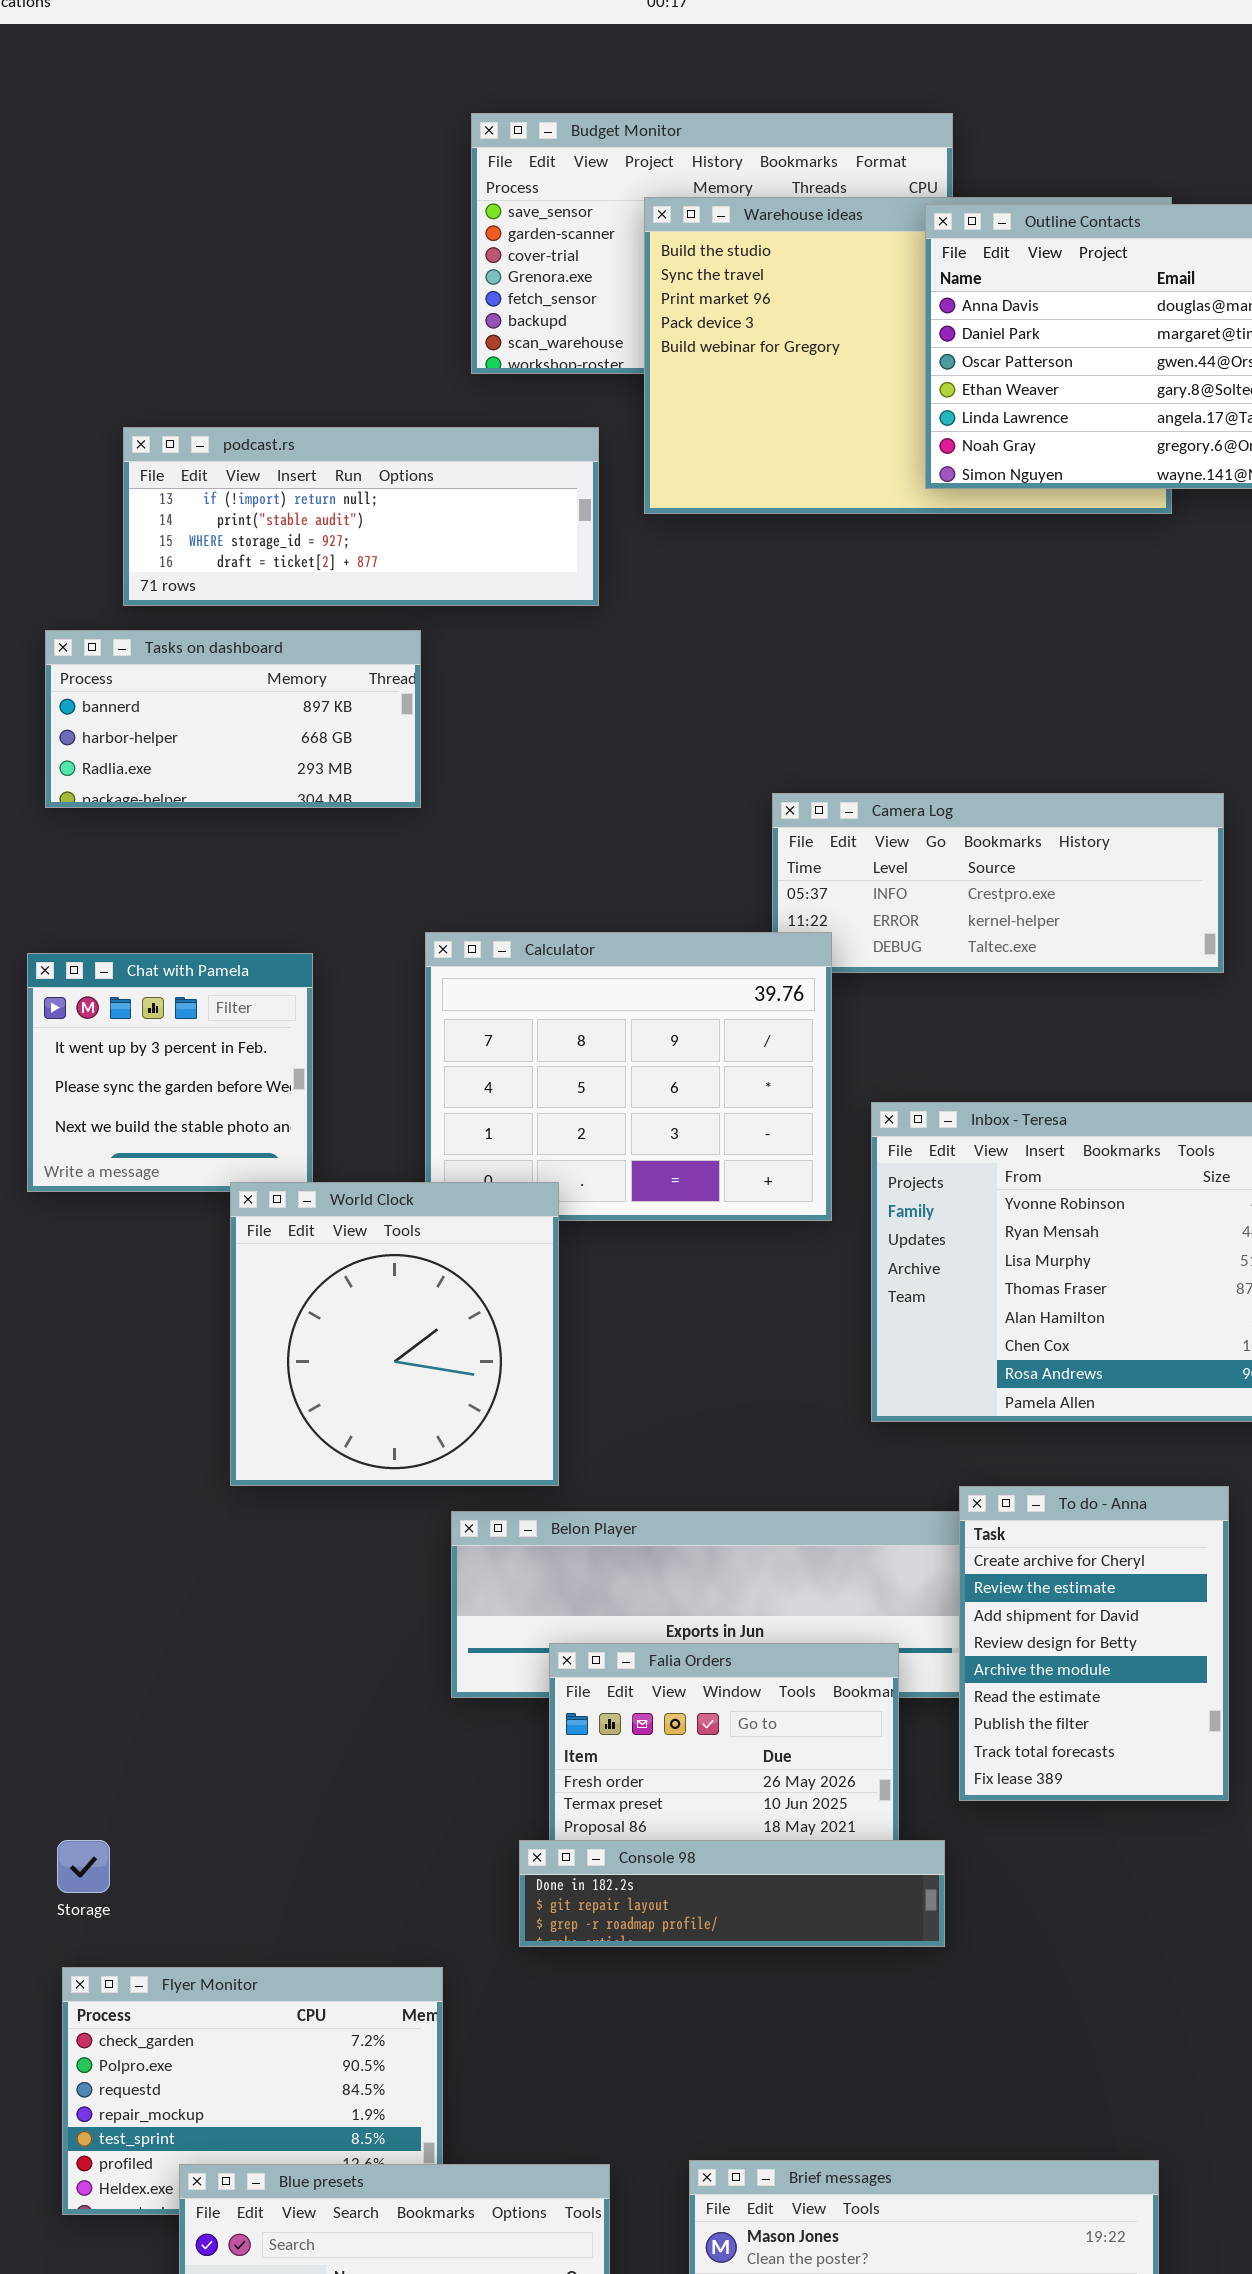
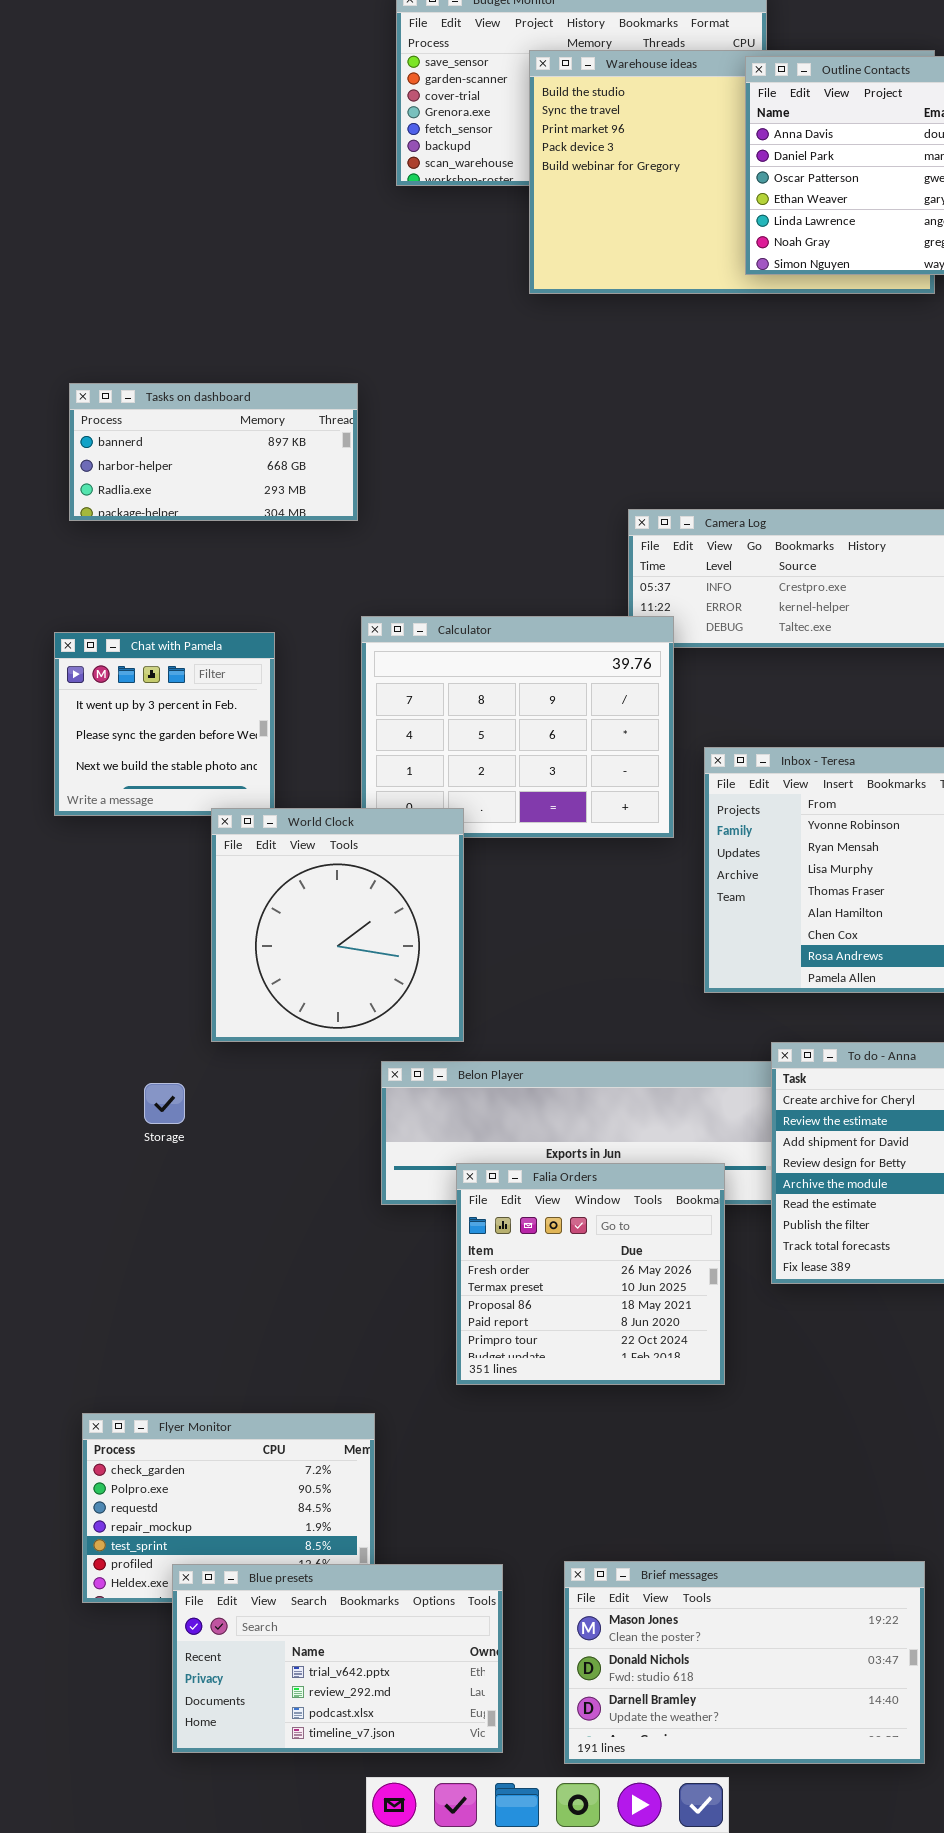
podcast.rs: [123,427,599,606] -> none, closed
Storage: [57,1840,110,1893] -> [144,1083,185,1124], moved
Console 98: [519,1840,945,1947] -> none, closed

